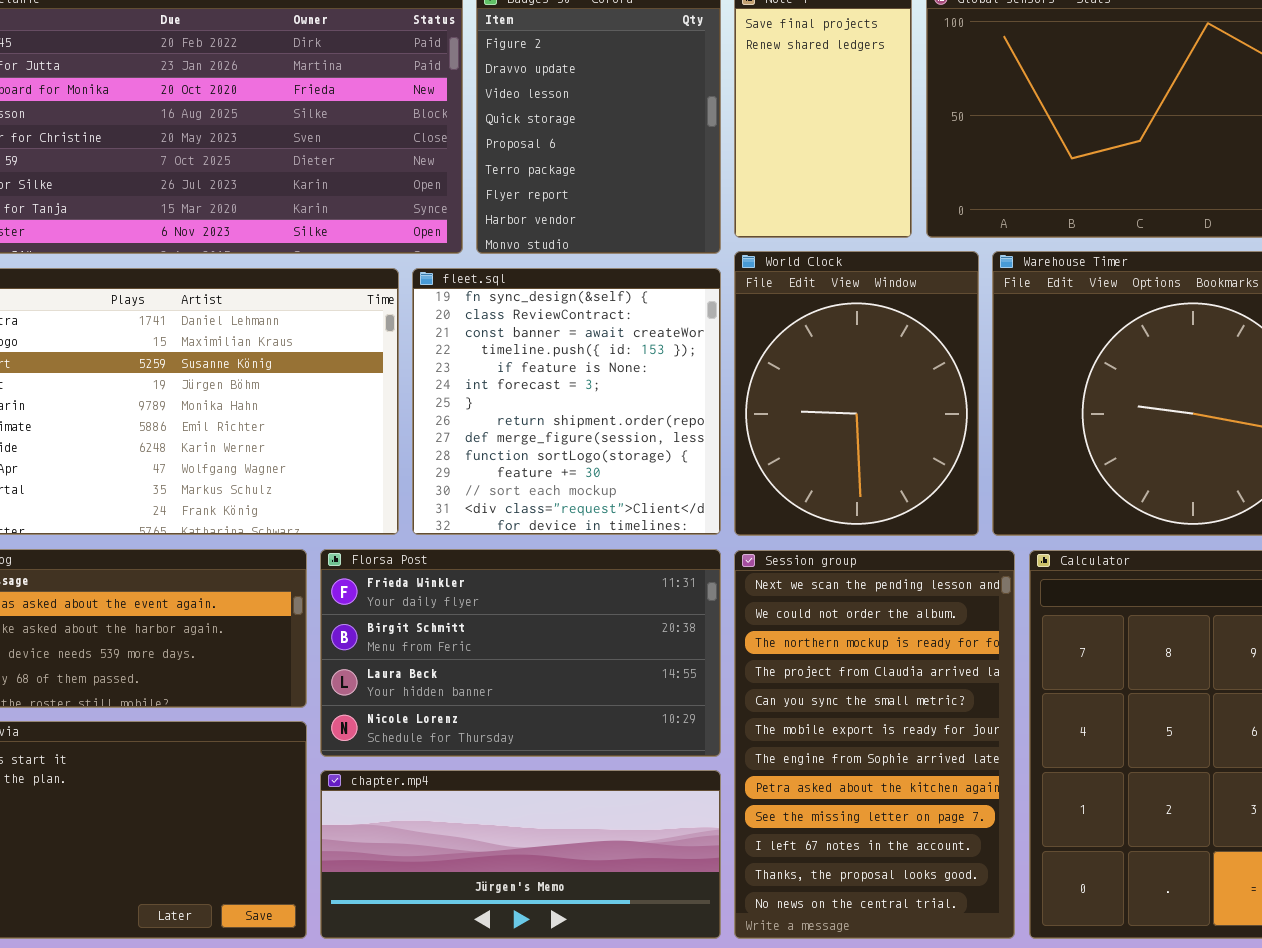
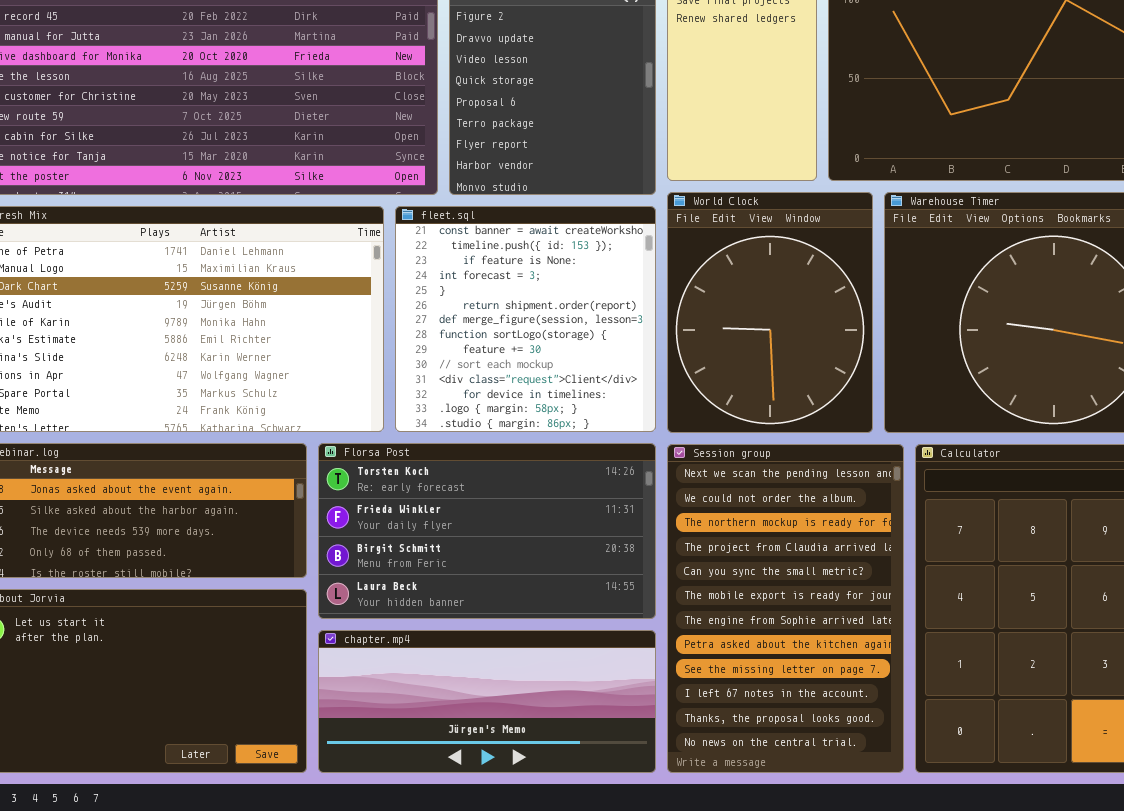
fleet.sql: [412,268,721,535] -> [395,206,656,432], scrolled down 2 rows
Florsa Post: [320,549,721,757] -> [318,443,656,619], scrolled up 1 row

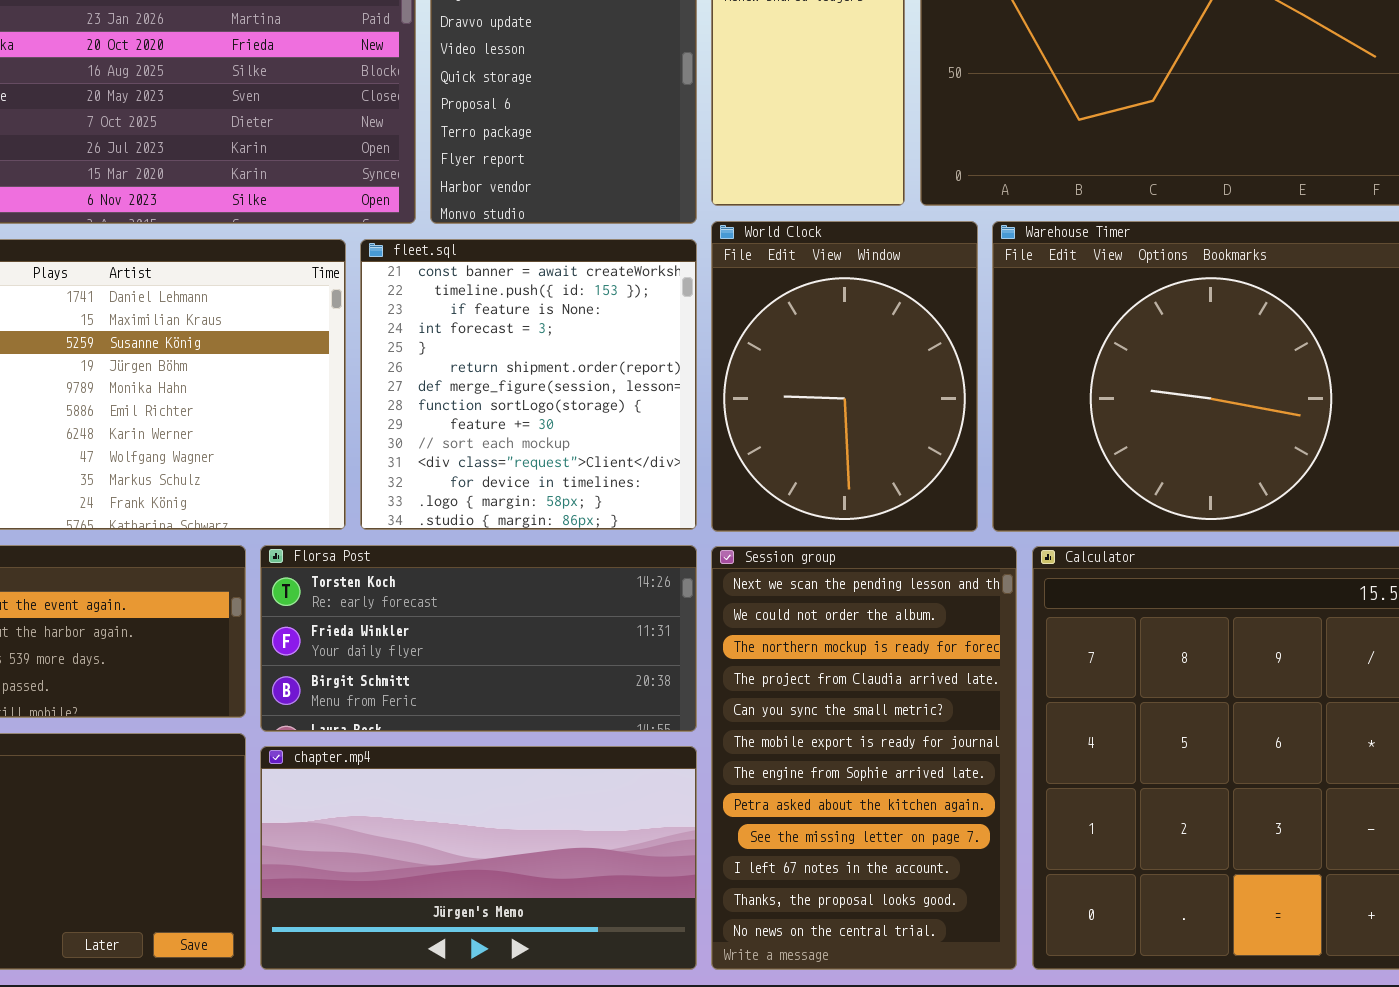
Florsa Post: [318,443,656,619] -> [260,545,697,732], resized
chapter.mp4: [318,630,656,773] -> [260,746,697,970], resized

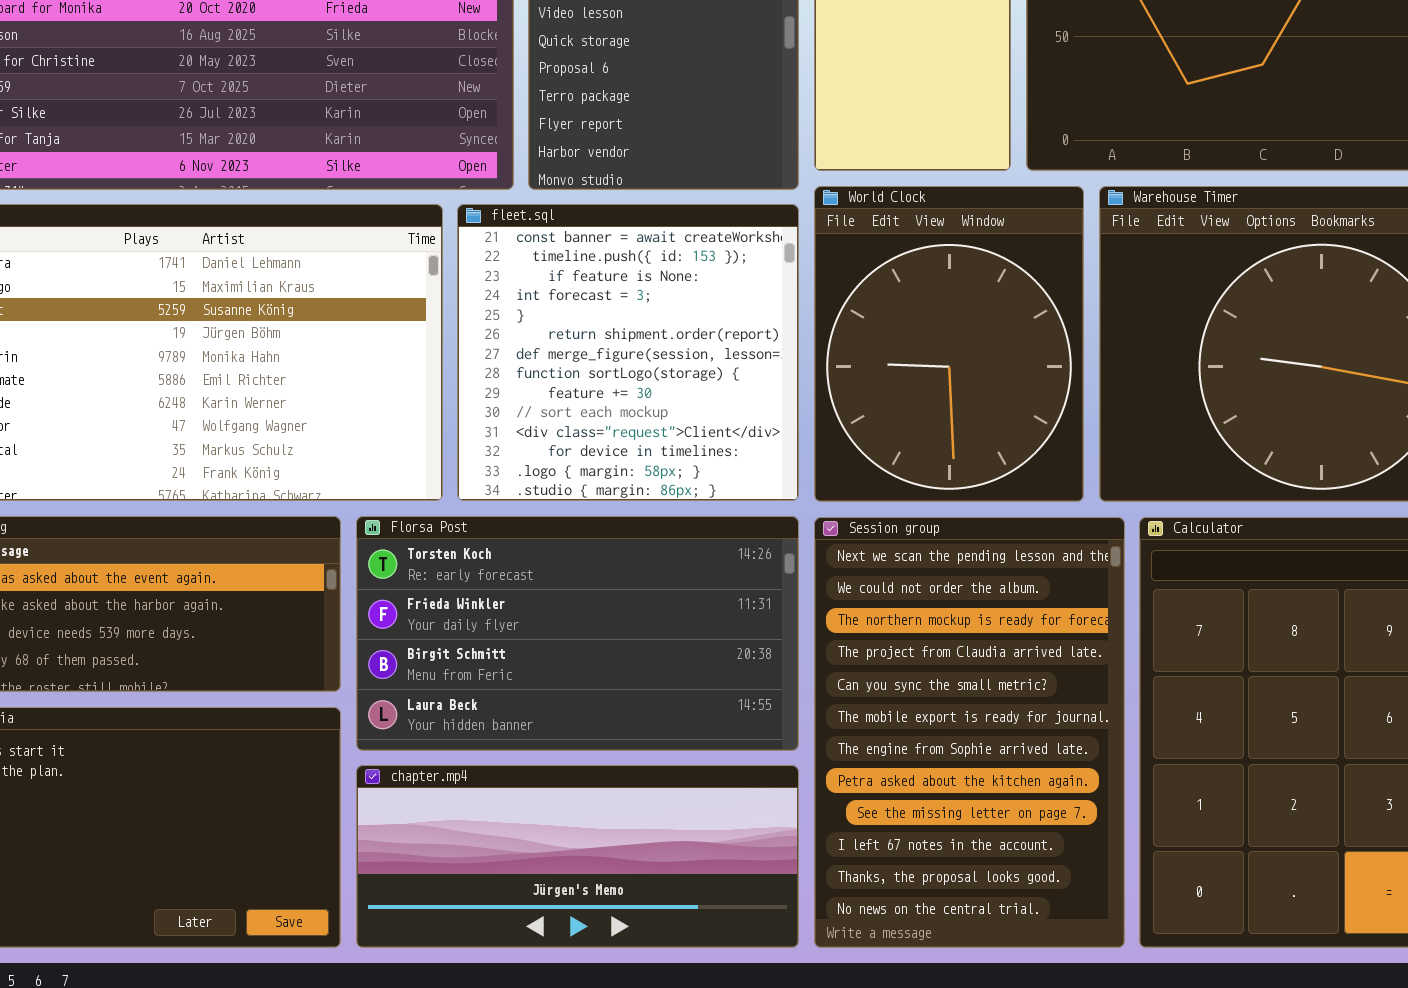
Florsa Post: [260,545,697,732] -> [356,516,799,751], resized
chapter.mp4: [260,746,697,970] -> [356,765,799,948], resized

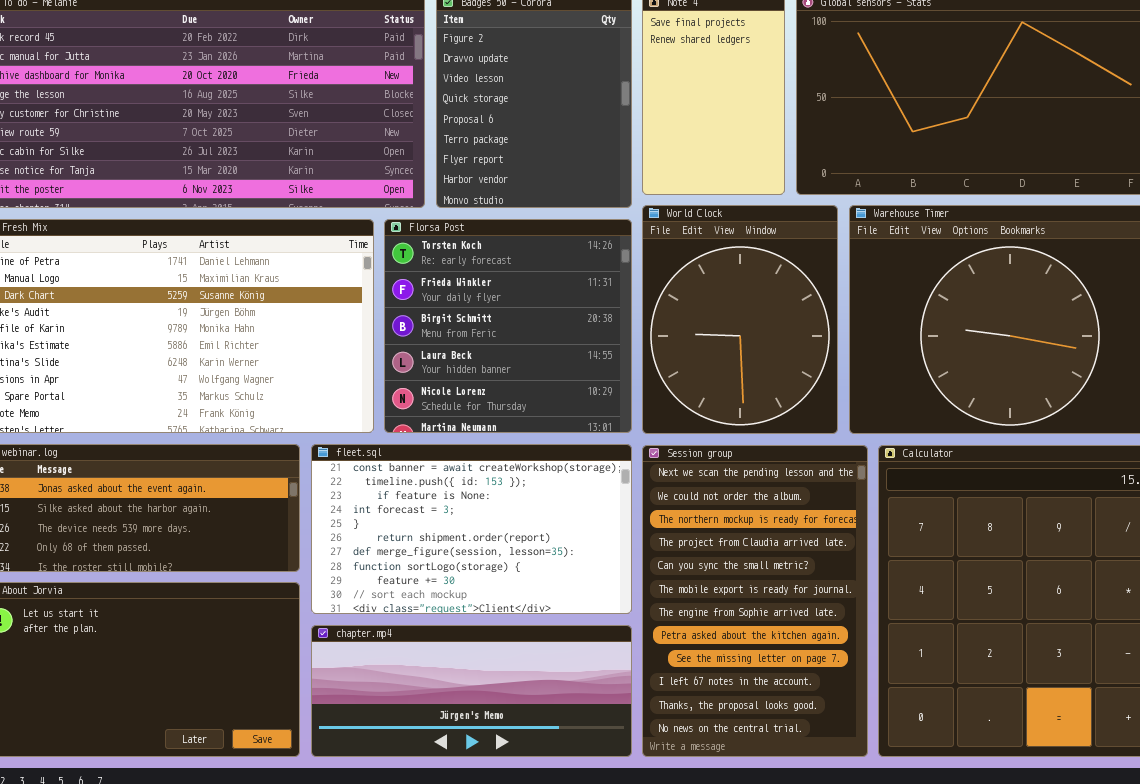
fleet.sql: [457,204,799,501] -> [311,444,632,614], moved, resized
Florsa Post: [356,516,799,751] -> [384,219,632,433], moved, resized

